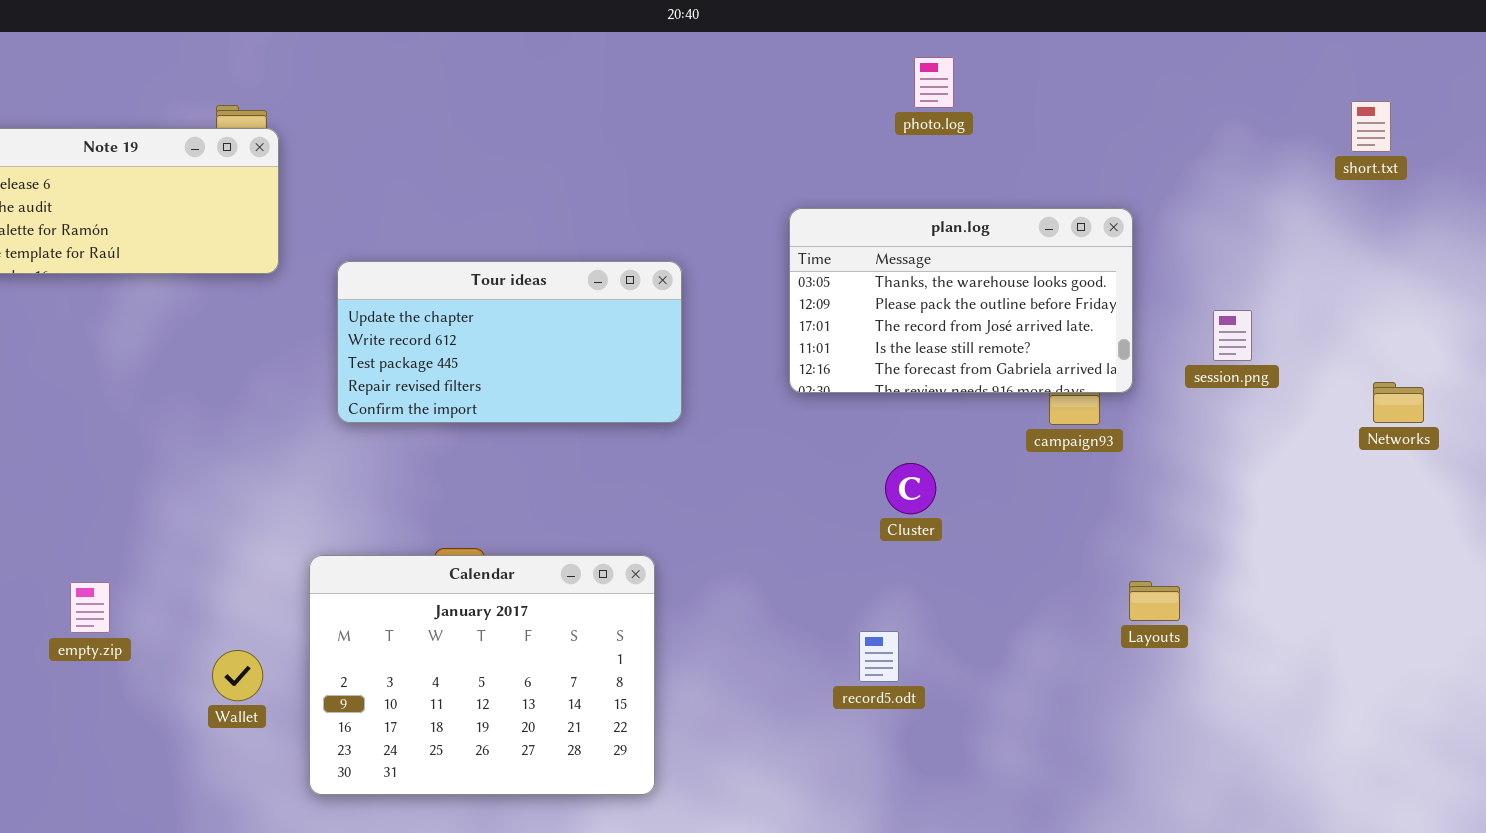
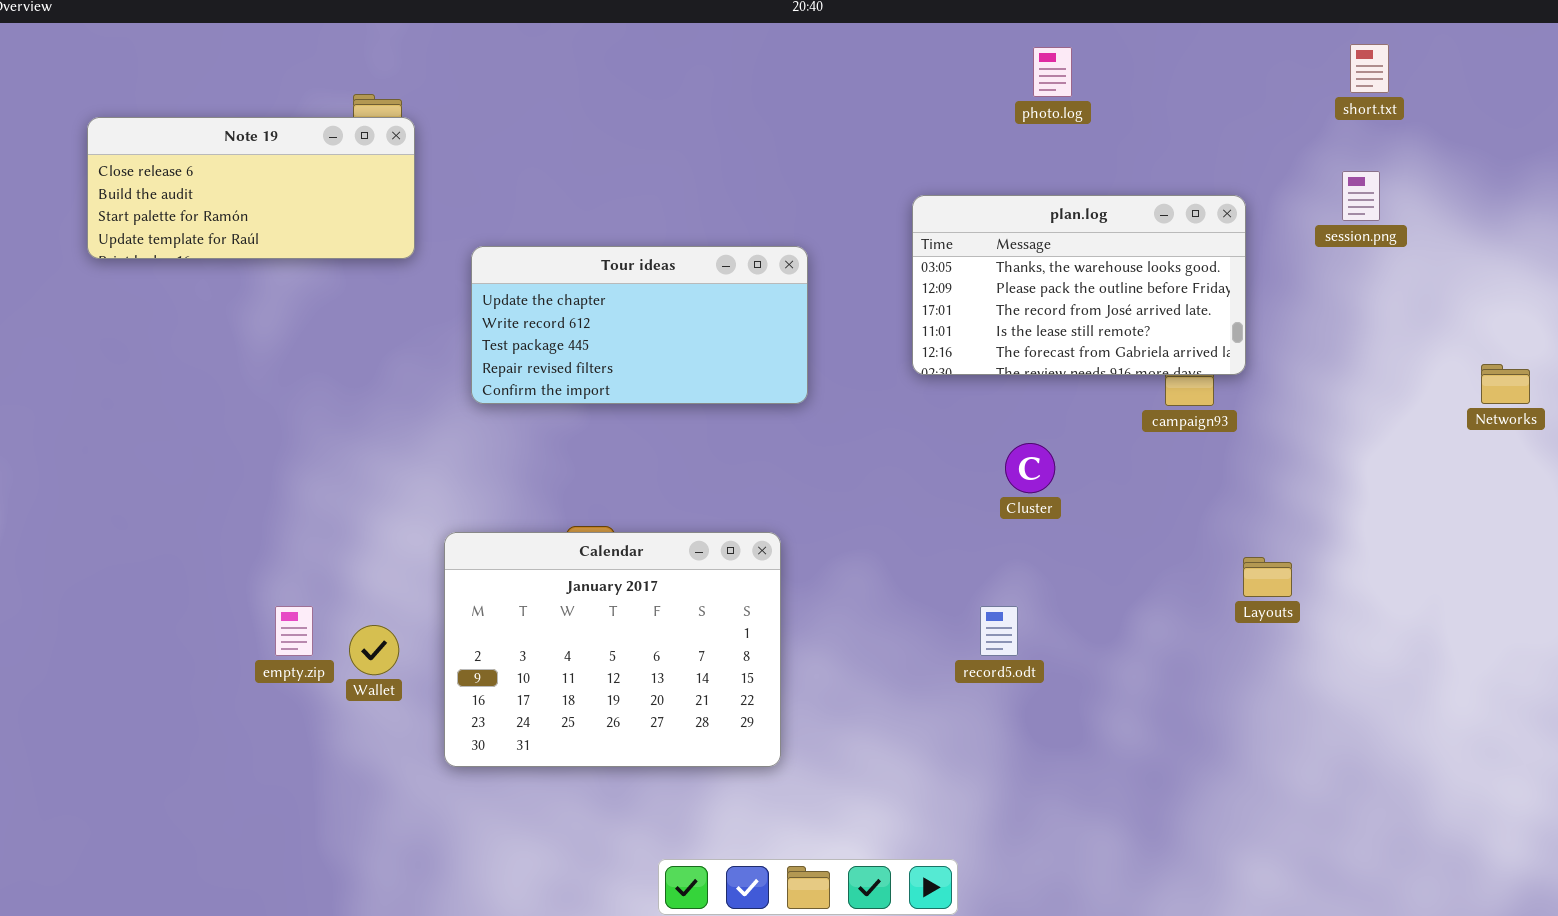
short.txt: [1351,101,1391,152] -> [1350,44,1389,93], moved
session.png: [1213,310,1252,361] -> [1342,171,1380,221], moved
empty.zip: [70,582,110,633] -> [275,606,313,656], moved

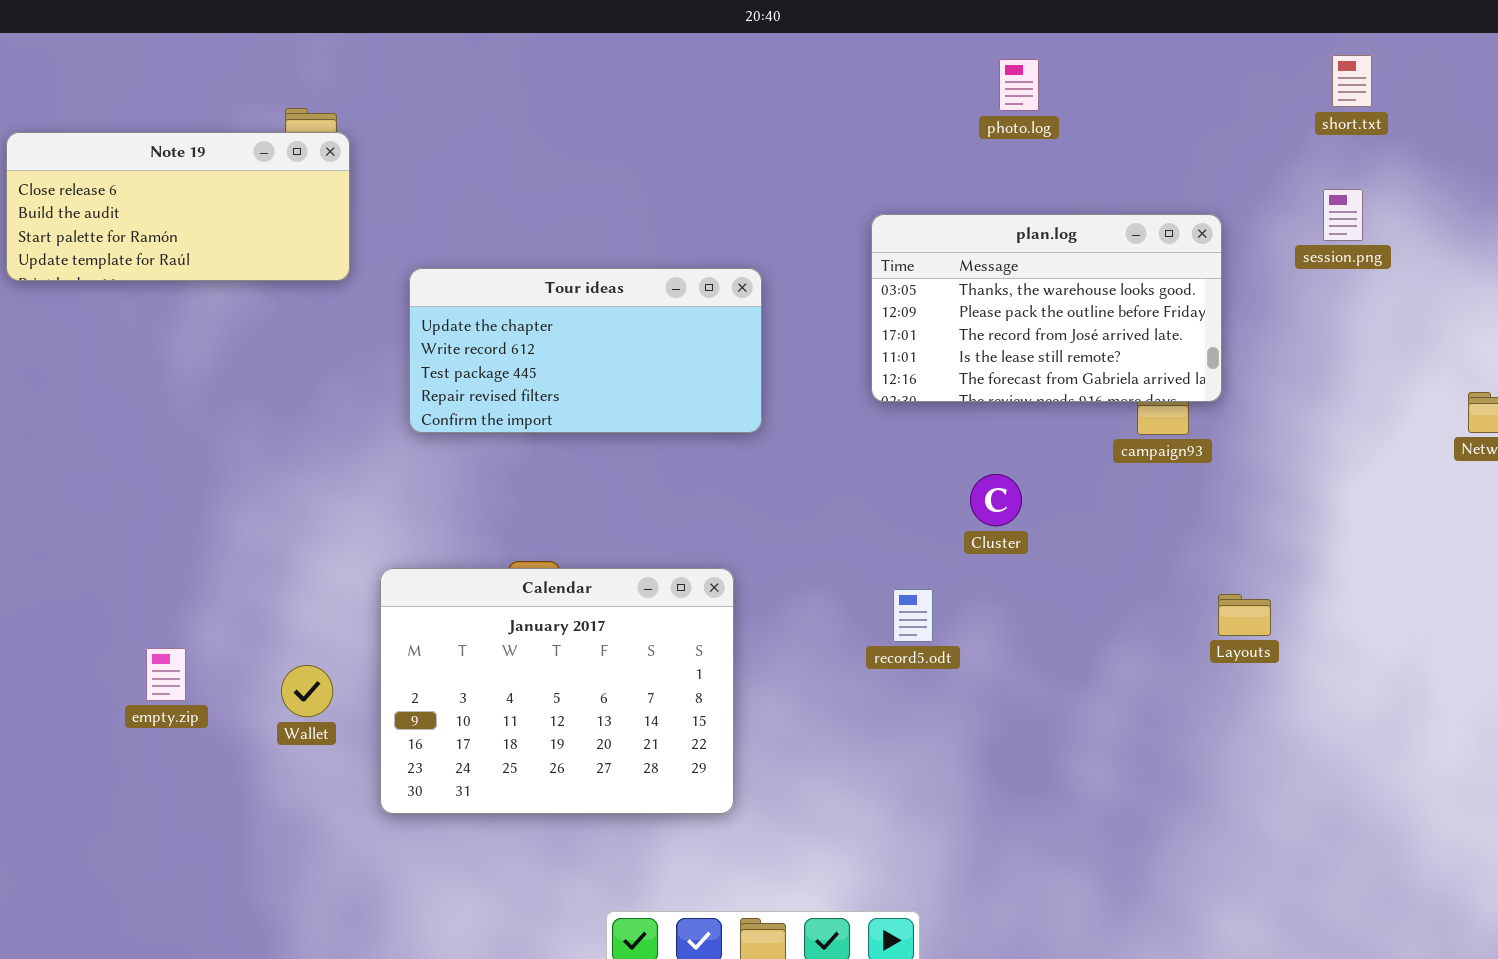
empty.zip: [275,606,313,656] -> [146,648,186,701], moved
record5.odt: [980,606,1018,656] -> [893,589,933,642], moved

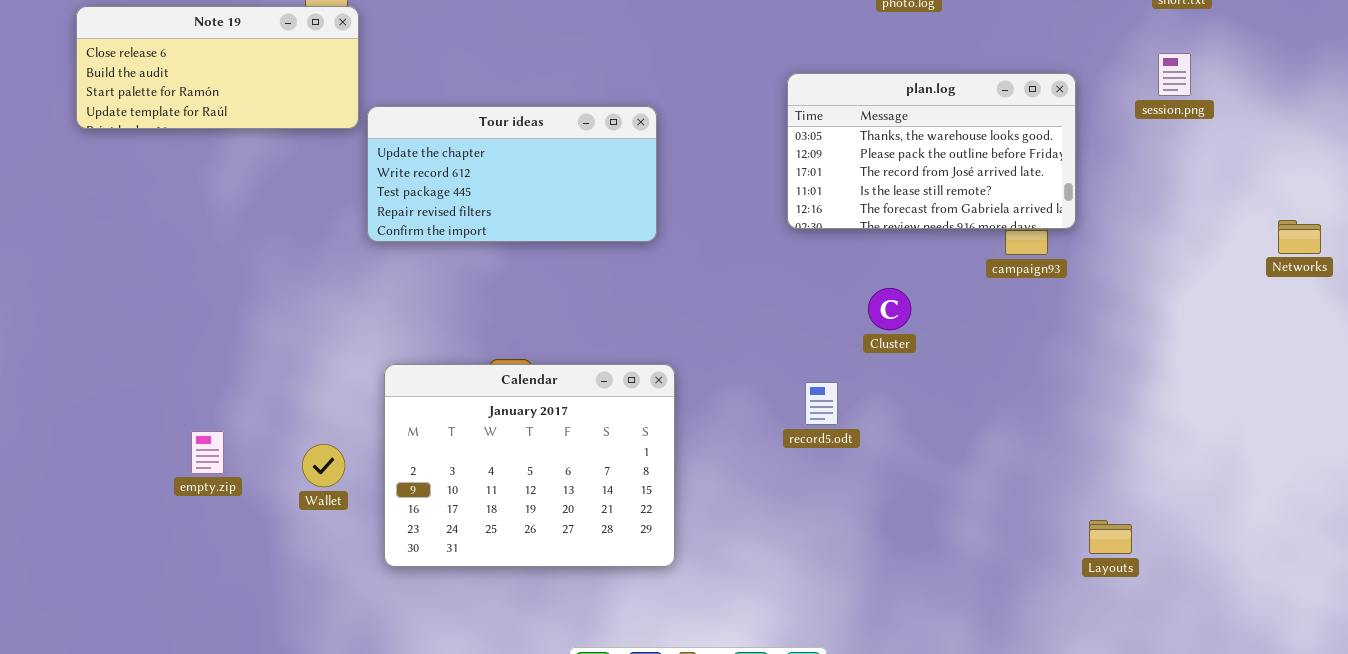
Tour ideas: [409,268,762,433] -> [367,106,657,242], moved
Layouts: [1218,594,1271,636] -> [1089,520,1132,554], moved

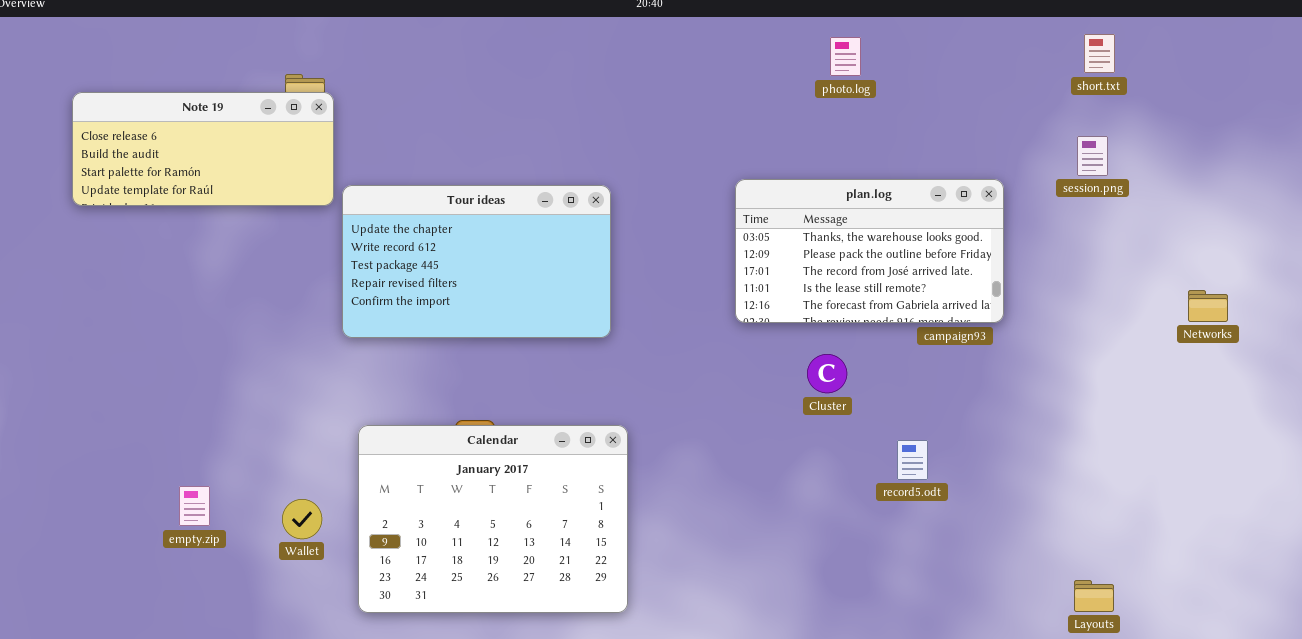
plan.log: [787,73,1076,229] -> [735,179,1004,323], moved
Tour ideas: [367,106,657,242] -> [342,185,611,338], resized
record5.odt: [805,382,838,425] -> [897,440,928,480], moved
Layouts: [1089,520,1132,554] -> [1074,580,1114,612], moved

